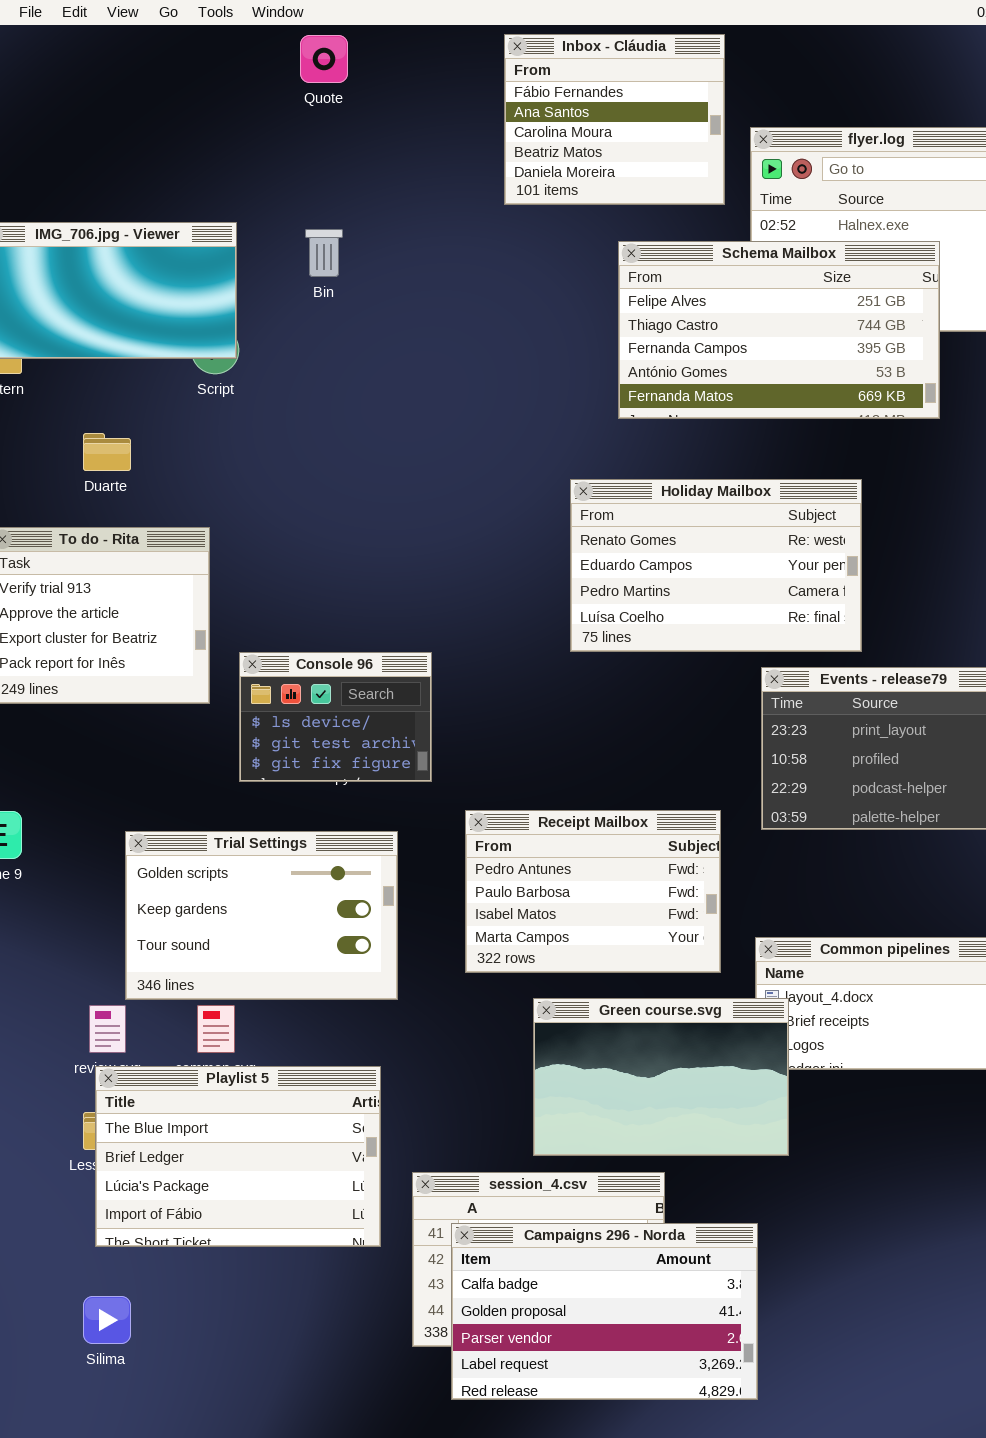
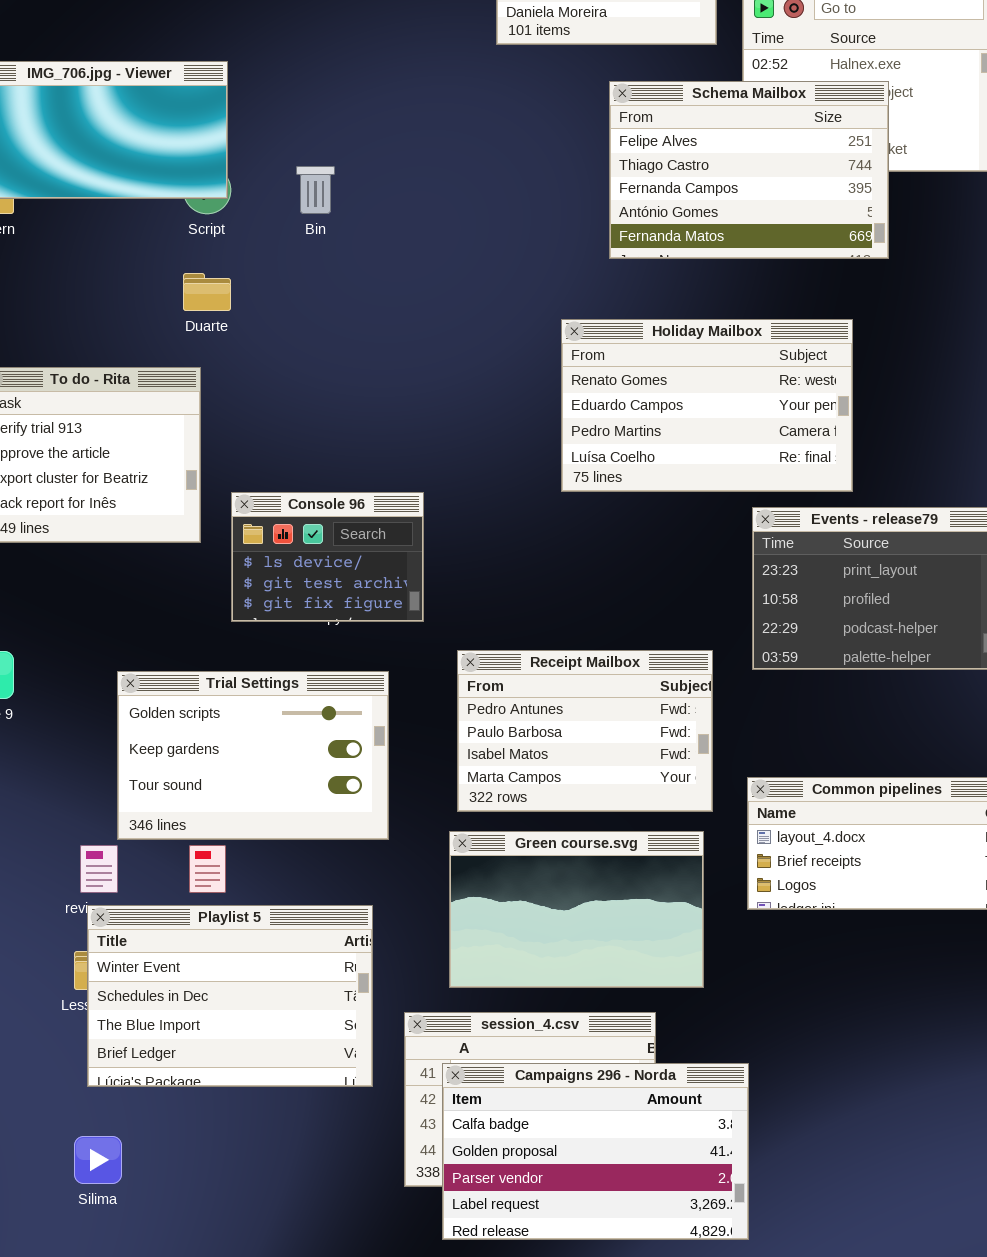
Bin: [305,229,343,277] -> [296,166,335,214], moved
Schema Mailbox: [618,241,940,419] -> [609,81,889,259], resized
Duarte: [83,433,131,471] -> [183,273,231,311], moved
Green course.svg: [533,998,789,1156] -> [449,831,704,988], moved
Playlist 5: [95,1066,381,1247] -> [87,905,373,1087], scrolled up 2 rows

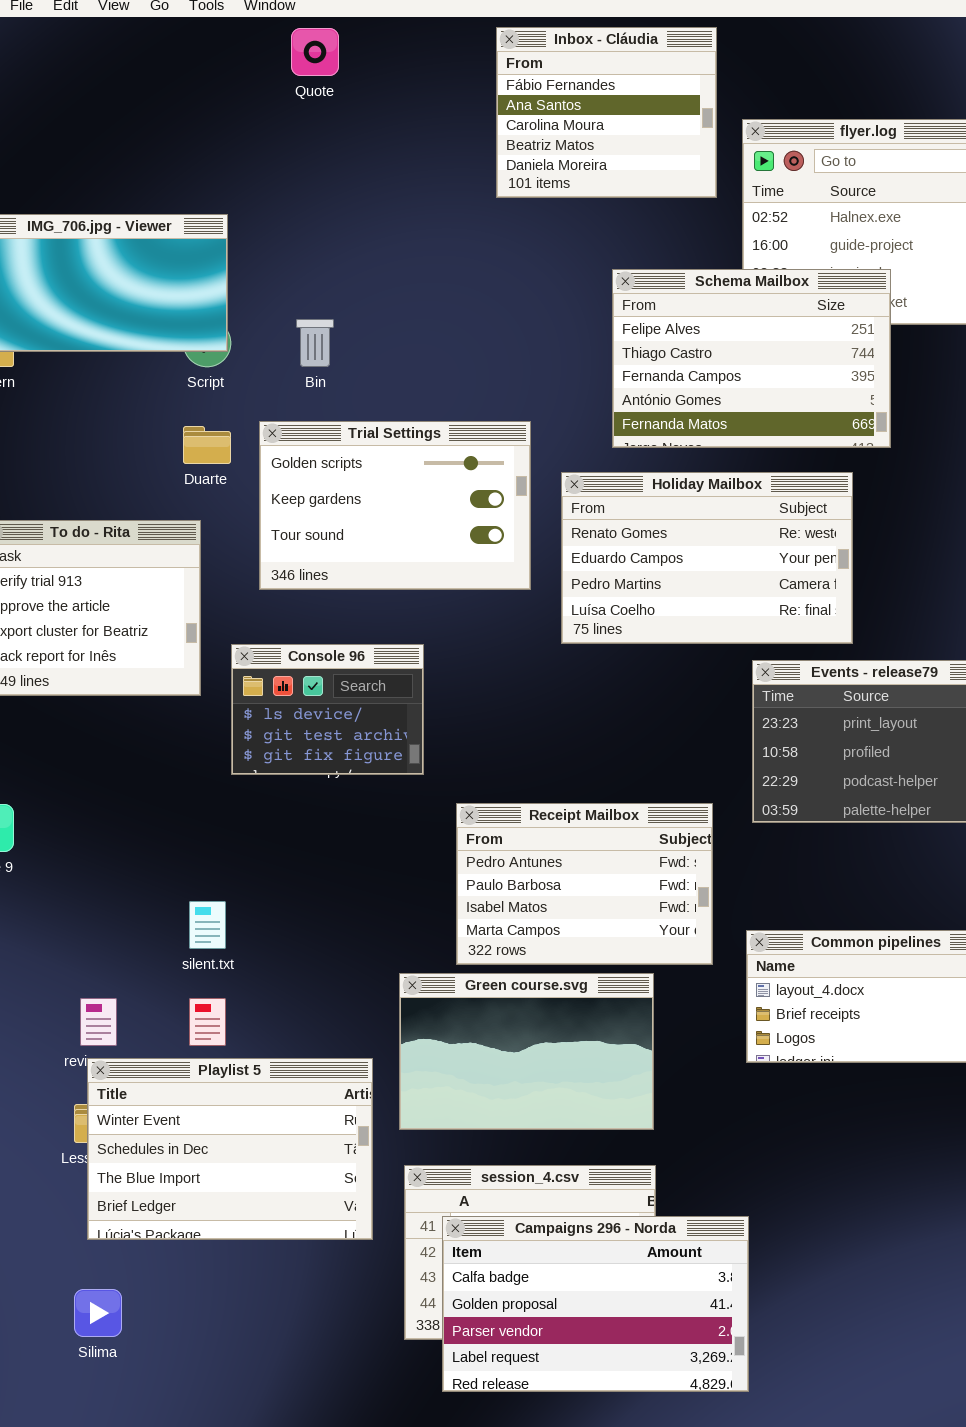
Schema Mailbox: [609,81,889,259] -> [612,269,891,448], moved
Trial Settings: [117,671,389,840] -> [259,421,531,590], moved
Green course.svg: [449,831,704,988] -> [399,973,654,1130], moved

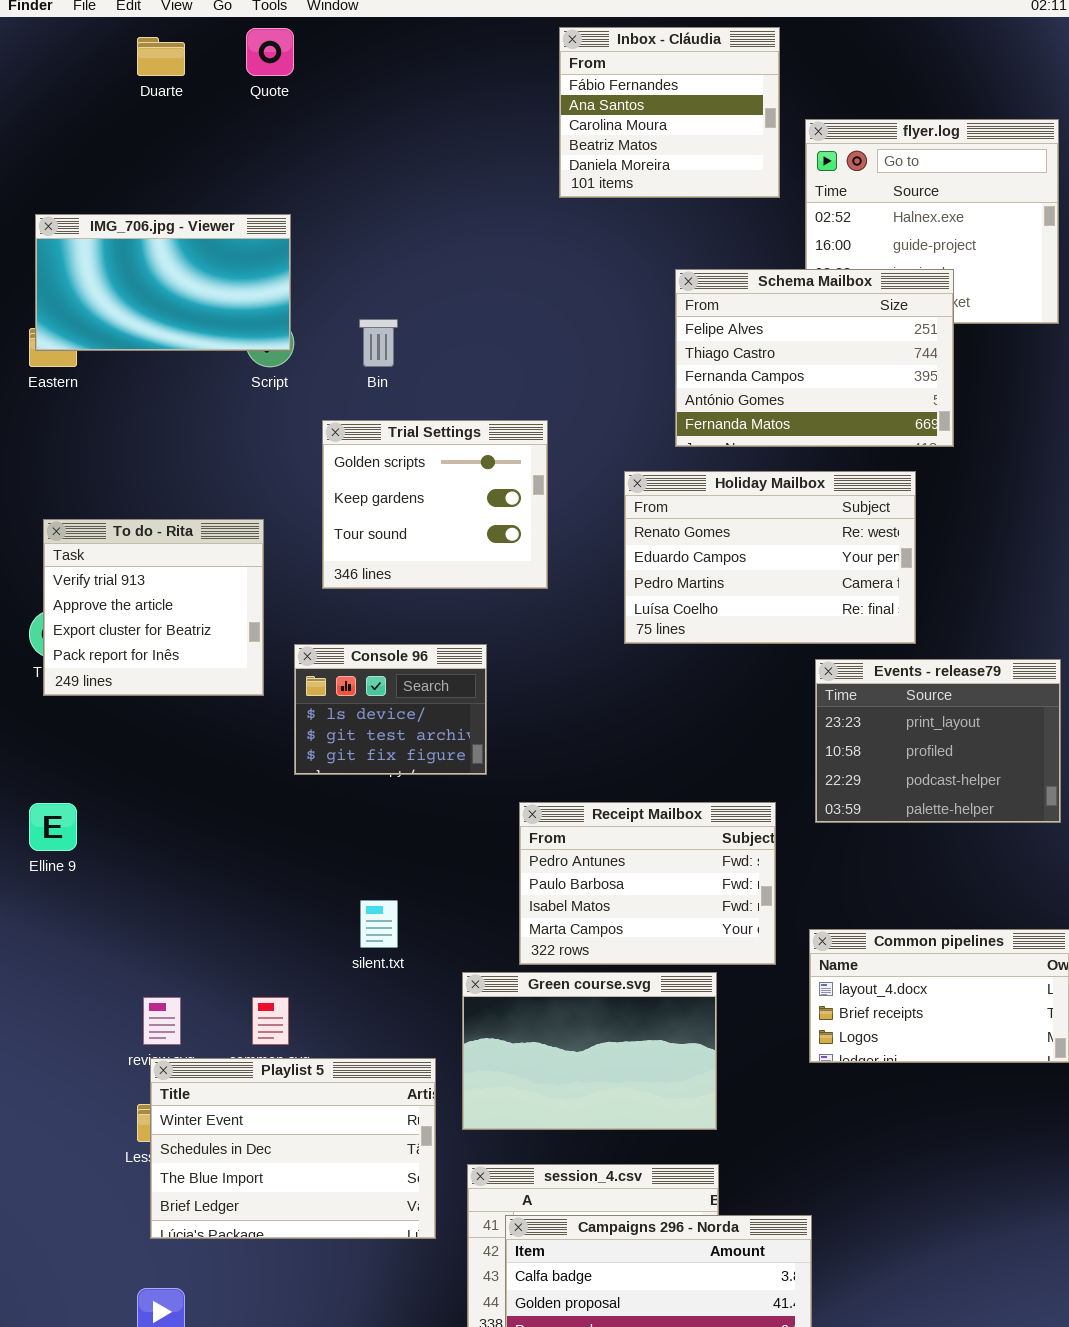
Quote: [291,28,339,76] -> [246,28,294,76], moved
Trial Settings: [259,421,531,590] -> [322,420,548,589], resized
Duarte: [183,426,231,464] -> [137,37,185,76], moved
silent.txt: [189,901,226,949] -> [360,900,398,948], moved

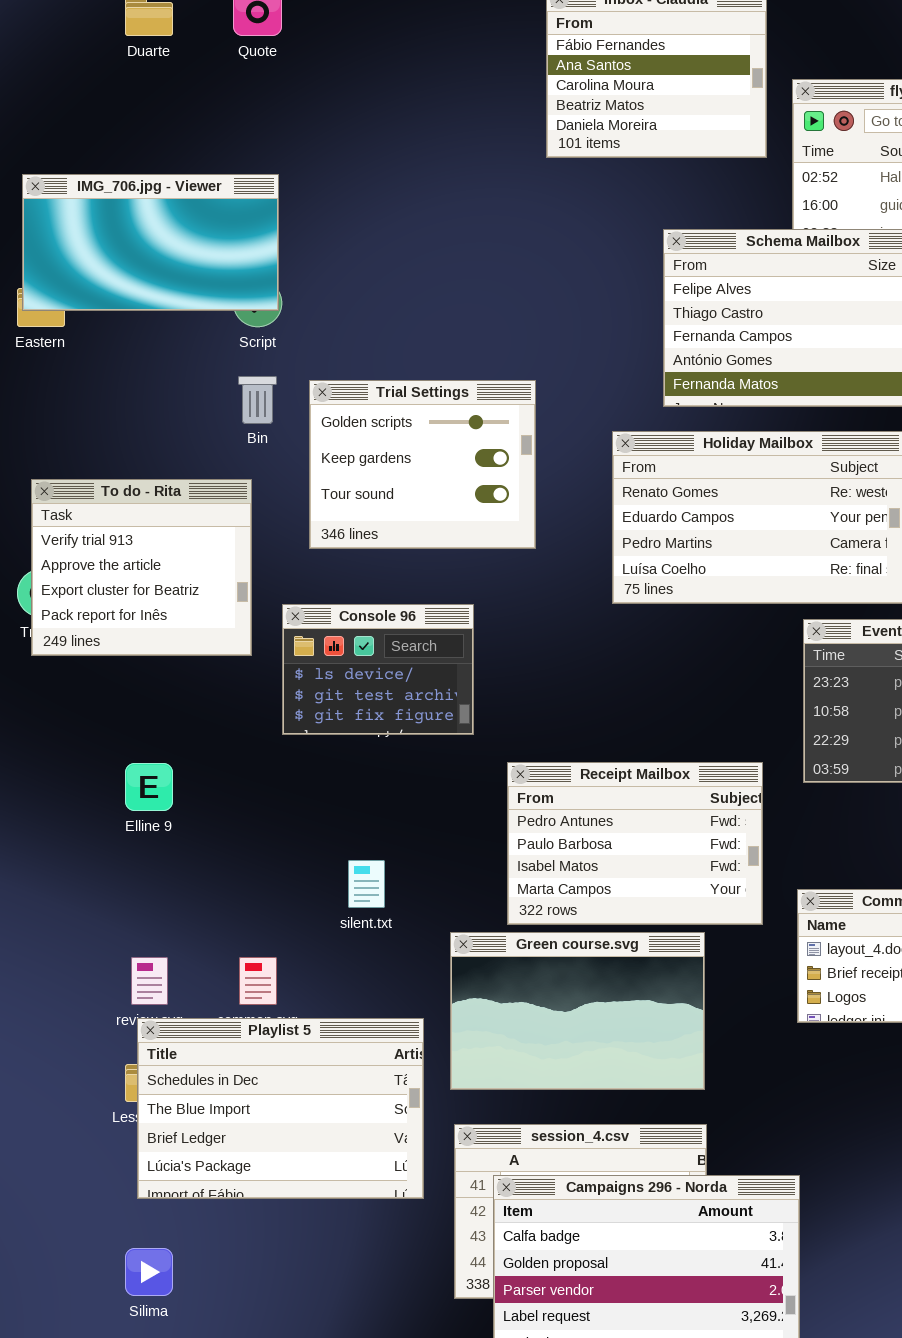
Bin: [359,319,398,367] -> [238,376,277,424], moved
Elline 9: [29,803,77,851] -> [125,763,173,811], moved
Playlist 5: [150,1058,436,1239] -> [137,1018,424,1199], scrolled down 1 row

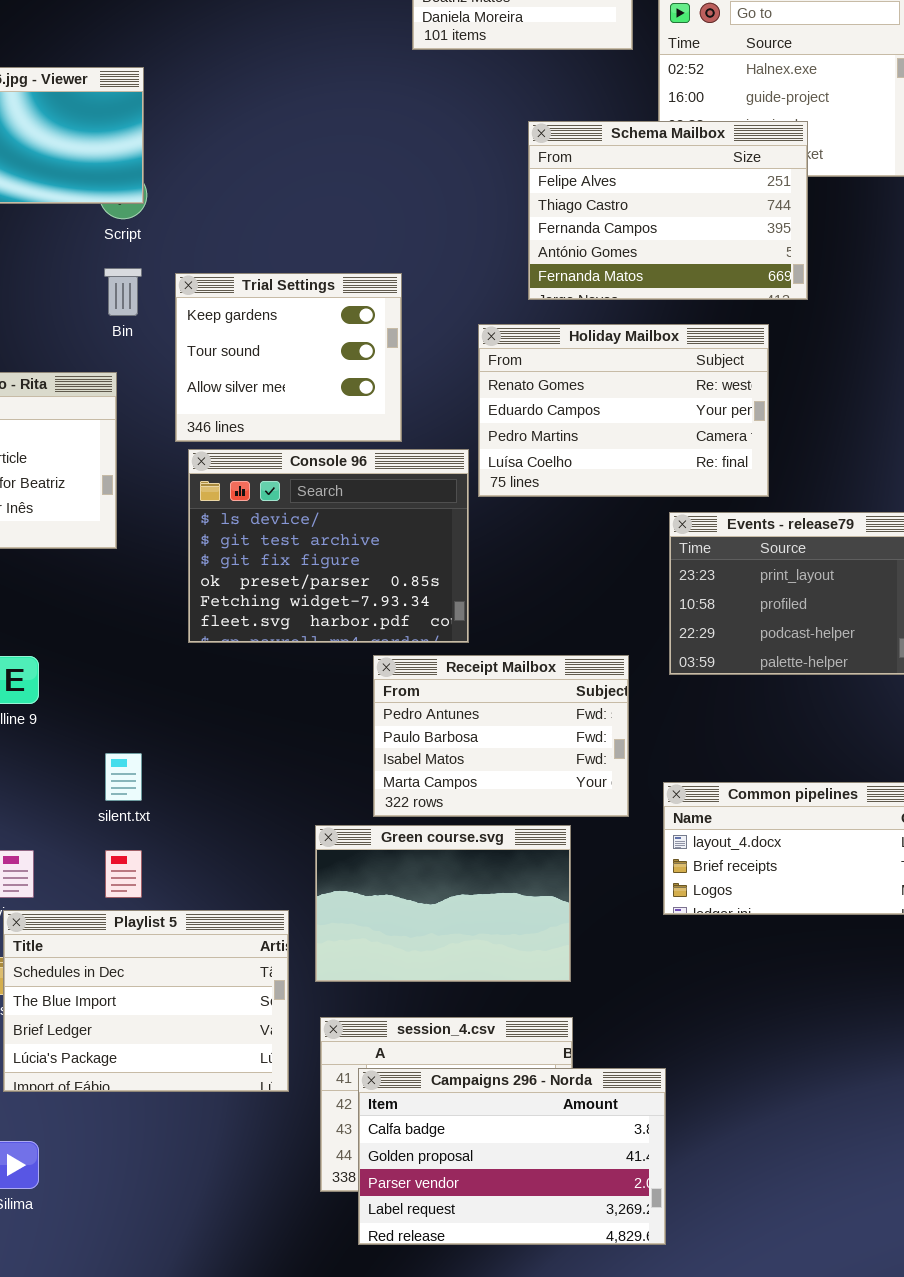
Trial Settings: [309,380,536,549] -> [175,273,402,442], scrolled down 1 row
Console 96: [282,604,474,735] -> [188,449,469,643], moved, resized
silent.txt: [348,860,385,908] -> [105,753,142,801], moved

